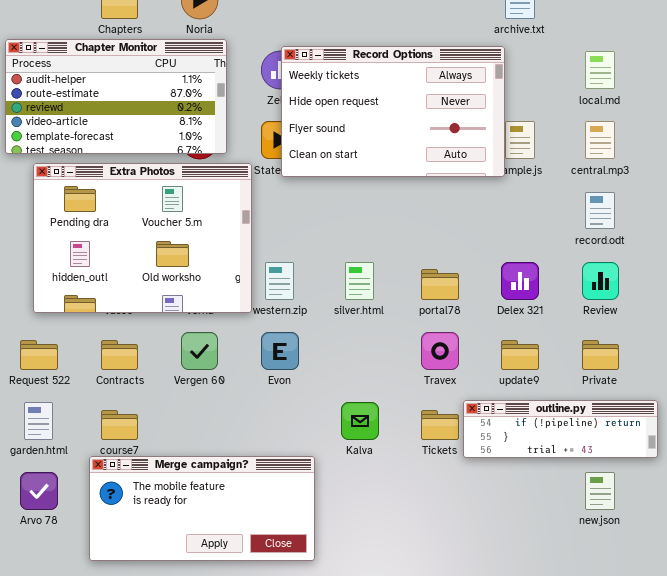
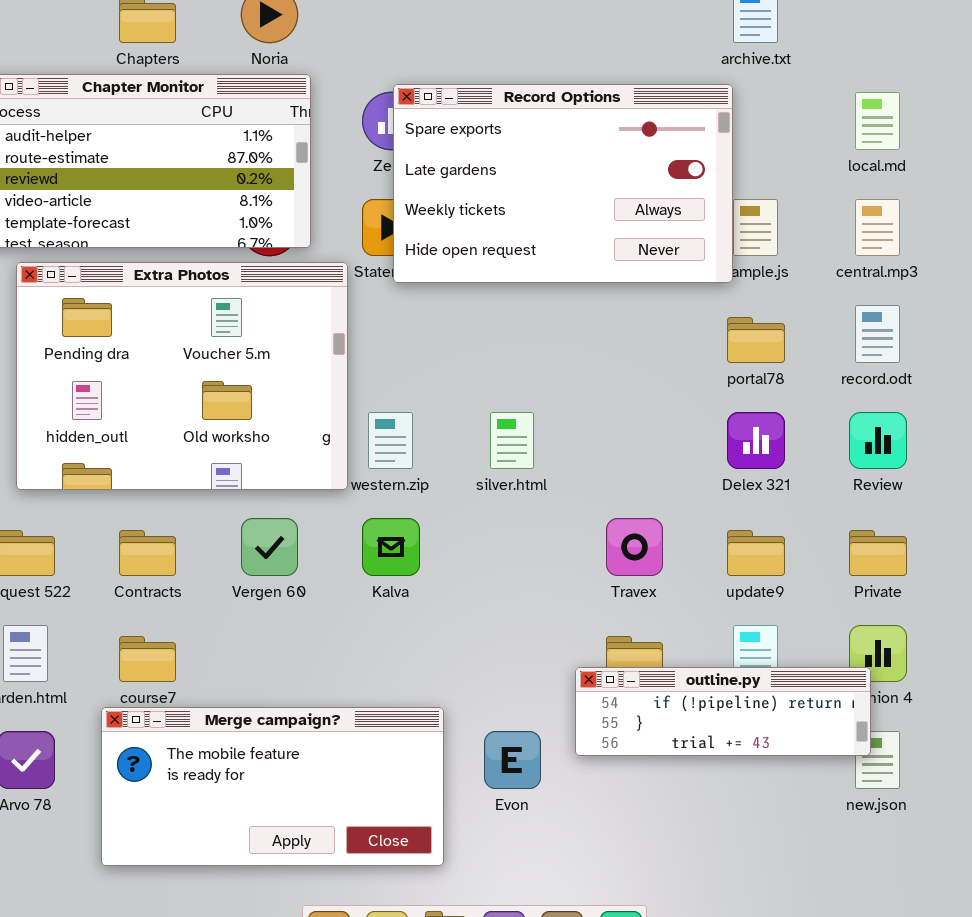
Record Options: [281,46,505,177] -> [393,84,733,283], scrolled up 2 rows
portal78: [421,269,459,300] -> [727,317,785,363], moved
Evon: [261,332,299,370] -> [484,731,541,789], moved
outline.py: [463,400,658,458] -> [575,667,871,756], moved
Kalva: [341,402,379,440] -> [362,518,420,576], moved

